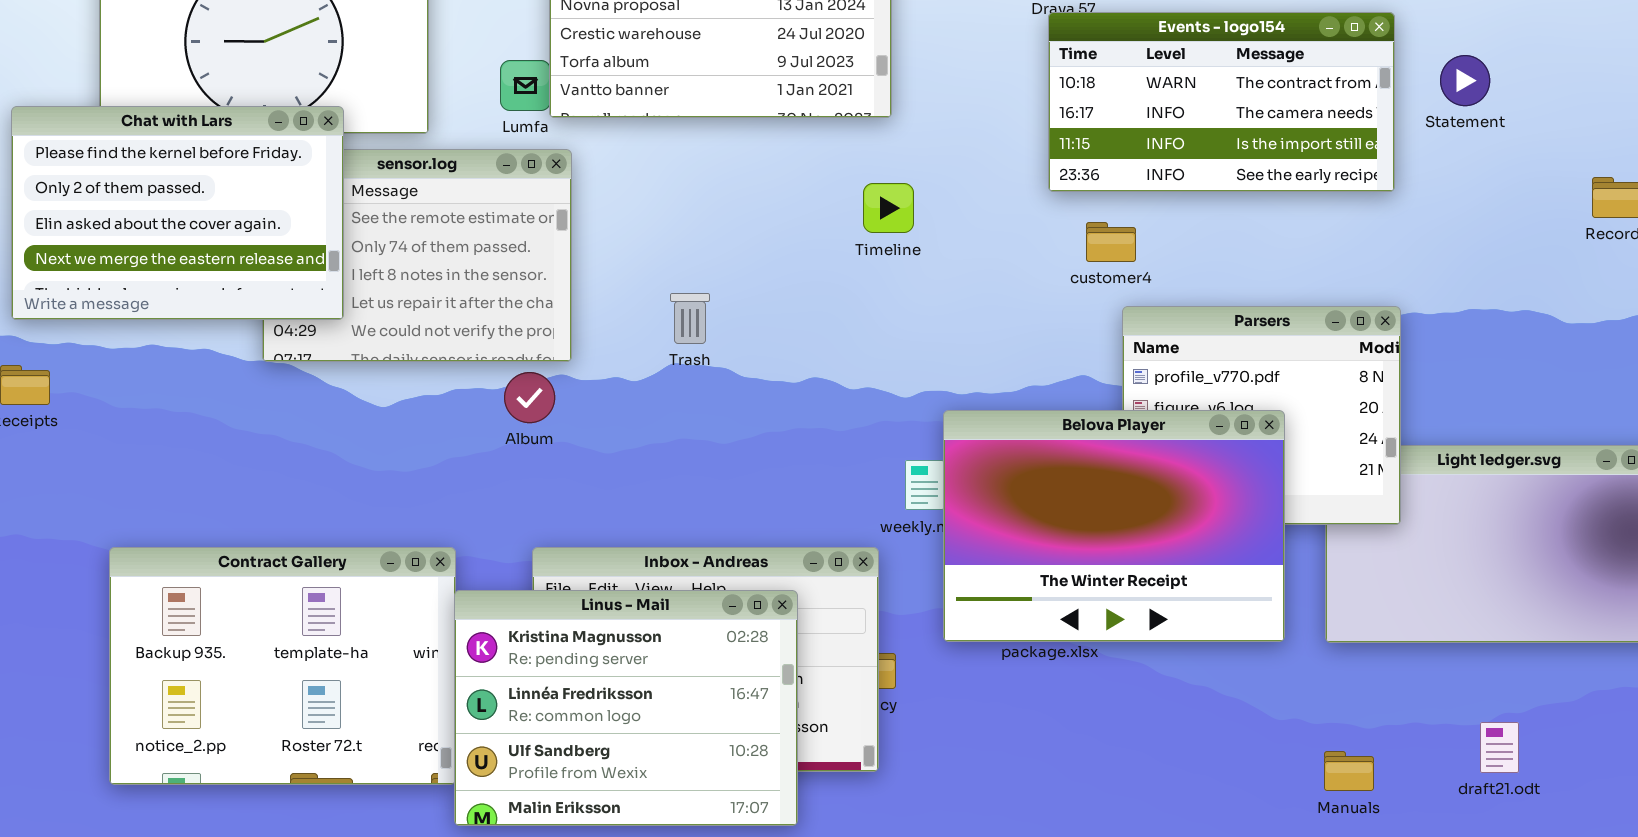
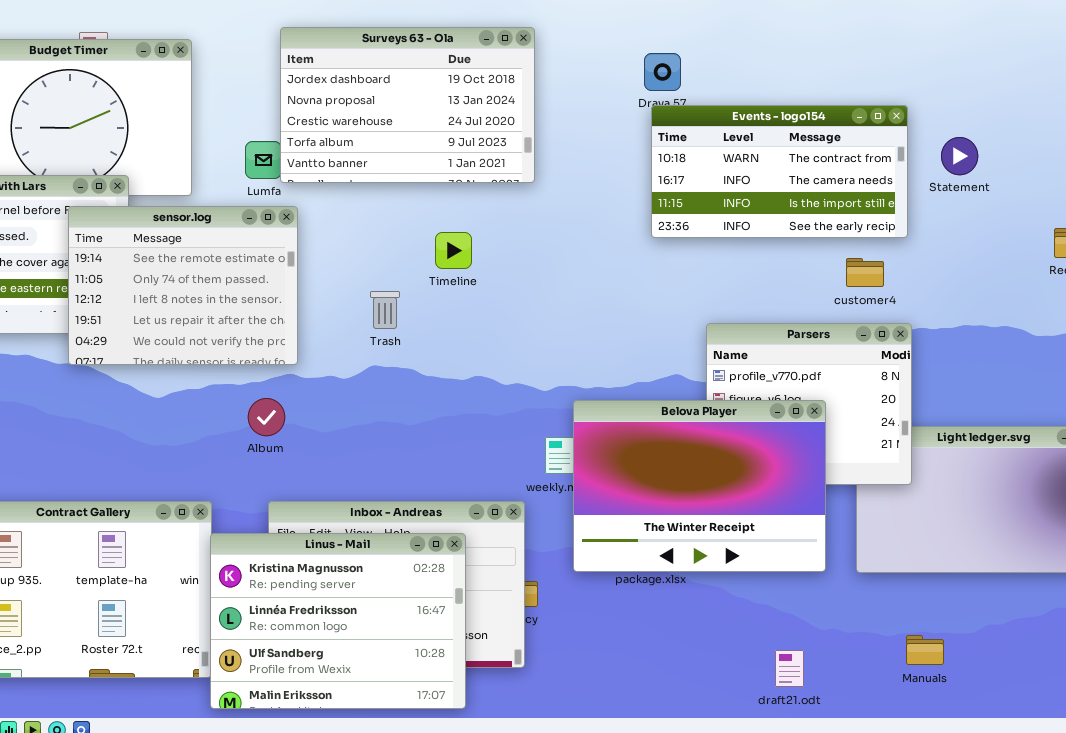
sensor.log: [262,149,572,362] -> [68,206,298,365], raised
Timeline: [863,183,914,233] -> [435,232,472,269], moved
customer4: [1086,222,1136,262] -> [846,258,884,287], moved
Trash: [670,293,710,344] -> [370,291,400,329], moved
Album: [504,372,555,423] -> [248,398,285,436], moved
draft21.odt: [1480,722,1519,773] -> [775,650,804,687], moved
Manuals: [1324,751,1374,791] -> [906,635,944,665], moved

